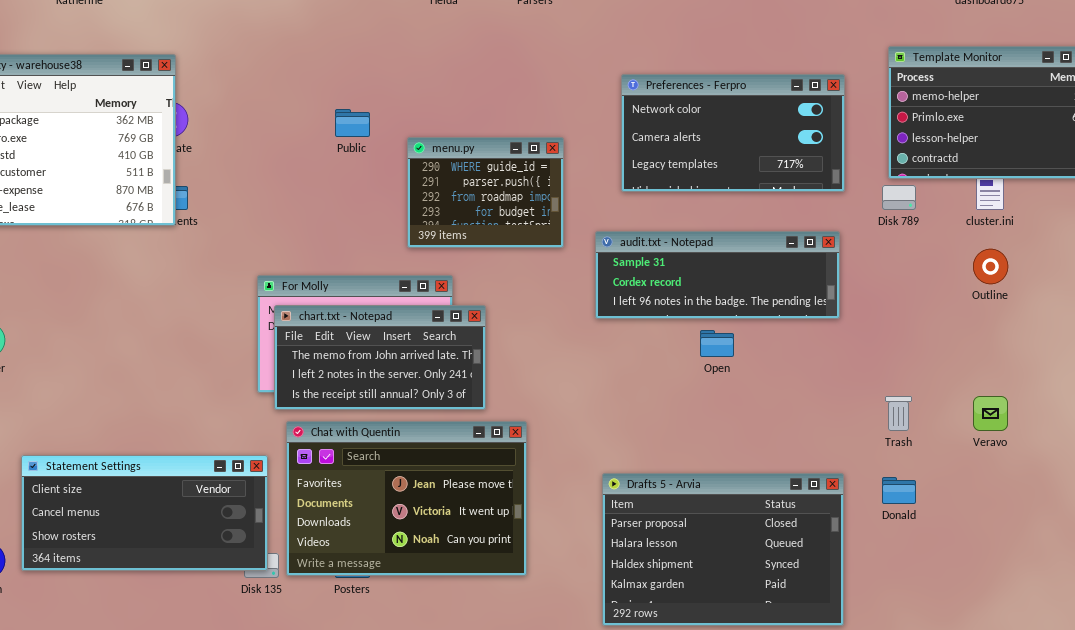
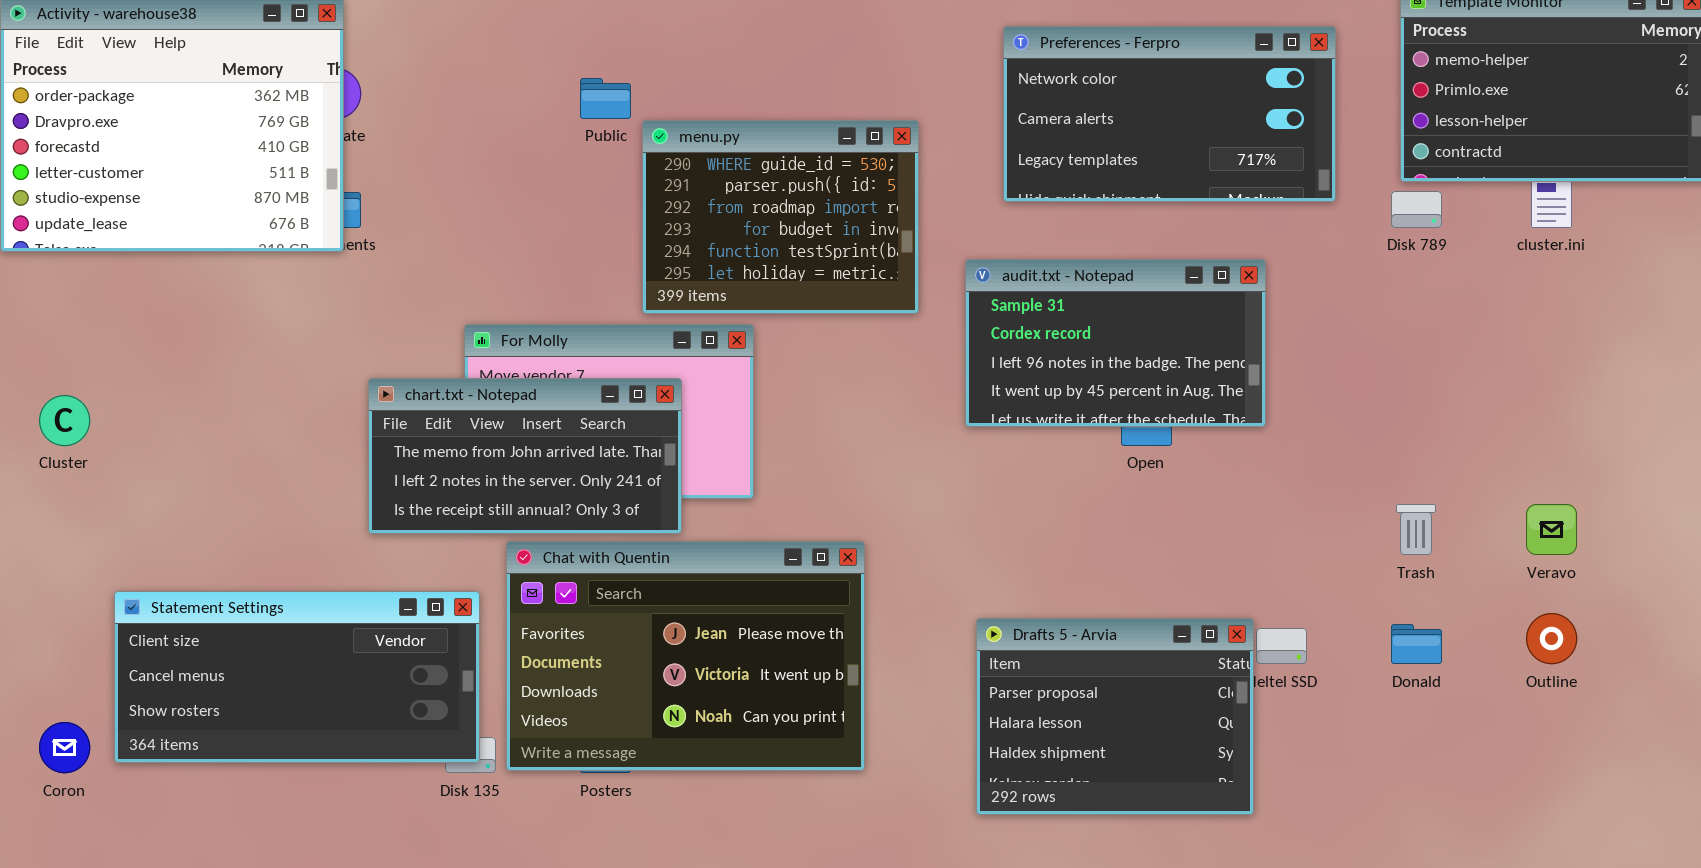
menu.py: [407,137,564,248] -> [642,120,919,314], resized
audit.txt - Notepad: [595,231,840,319] -> [965,259,1266,427], resized
Outline: [973,249,1008,284] -> [1526,613,1577,664], moved
chart.txt - Notepad: [274,305,486,410] -> [368,378,682,534], moved
Drafts 5 - Arvia: [602,473,844,626] -> [976,618,1254,815], resized

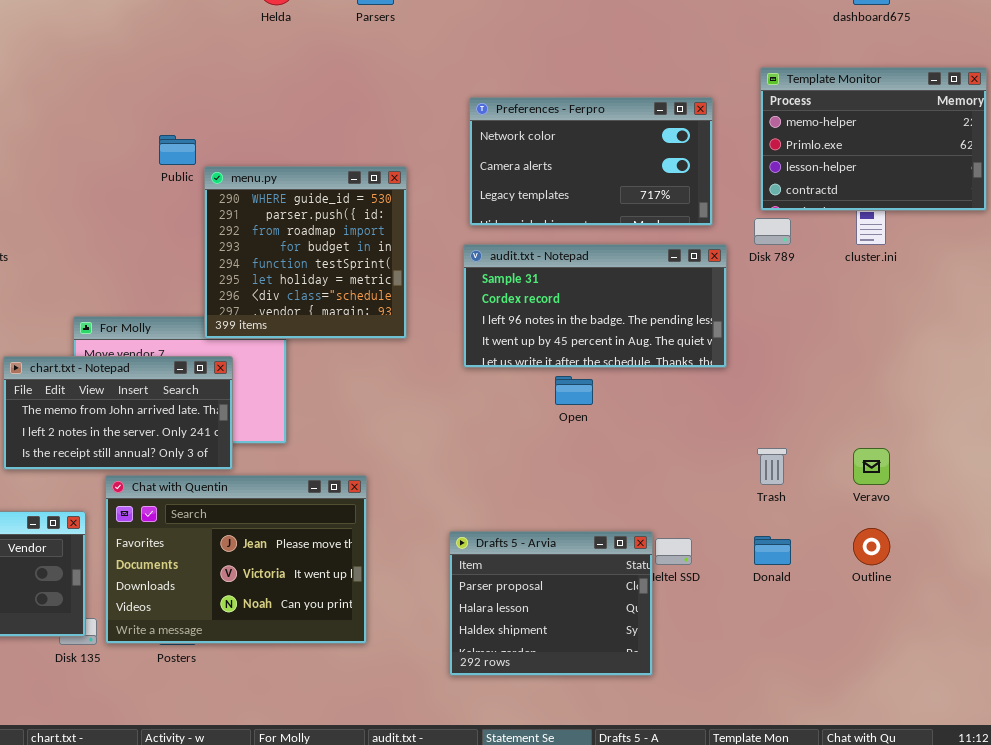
menu.py: [642,120,919,314] -> [204,166,407,339], resized
audit.txt - Notepad: [965,259,1266,427] -> [463,244,727,368], moved, resized

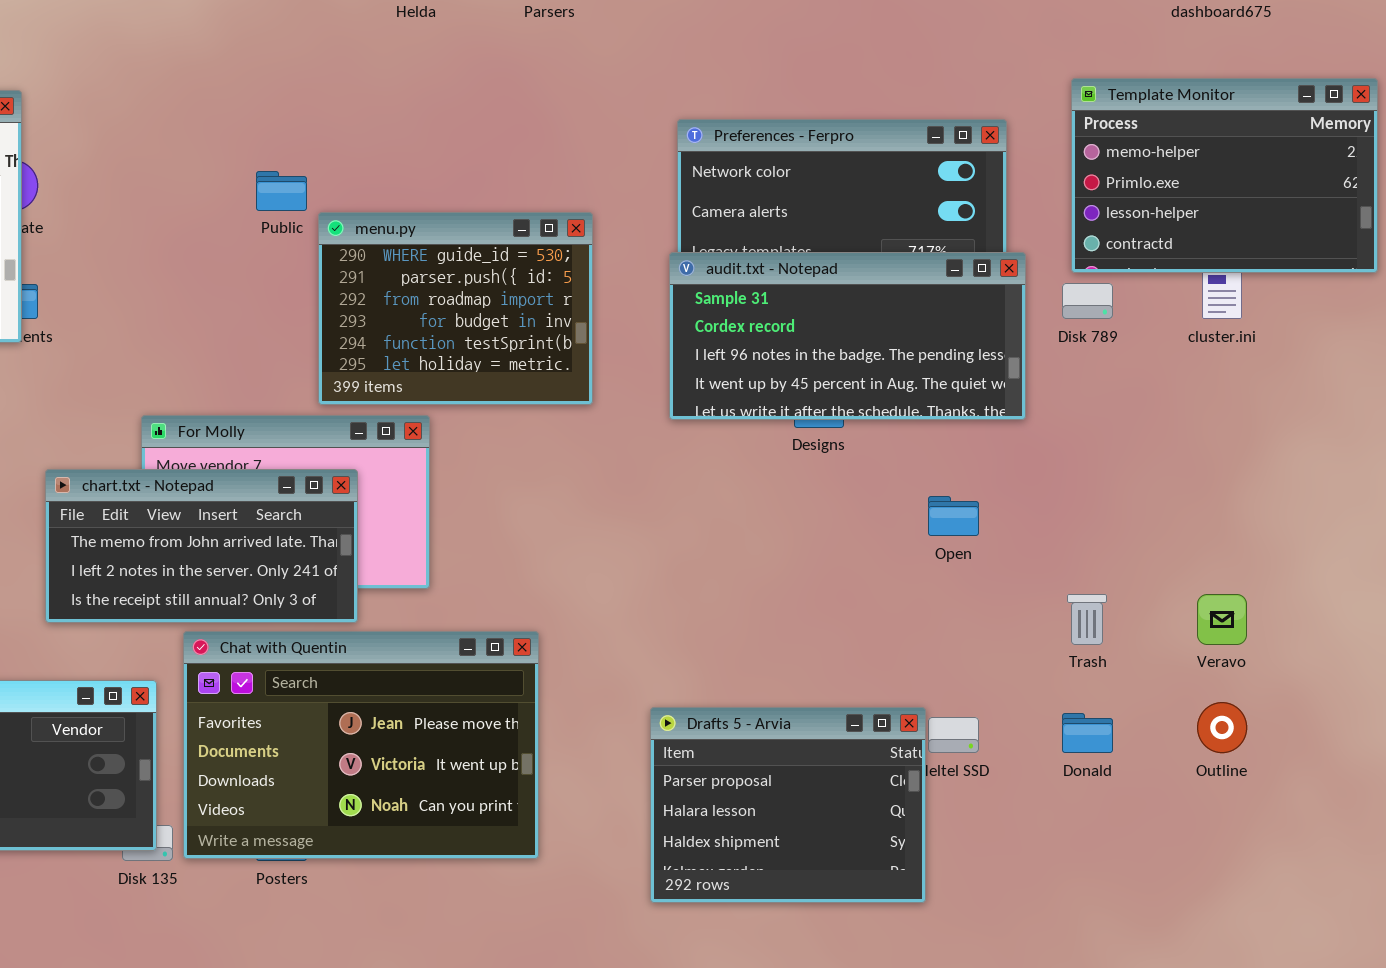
menu.py: [204,166,407,339] -> [318,212,593,405], resized
audit.txt - Notepad: [463,244,727,368] -> [669,252,1026,420], moved
Open: [555,376,593,405] -> [928,496,979,536], moved

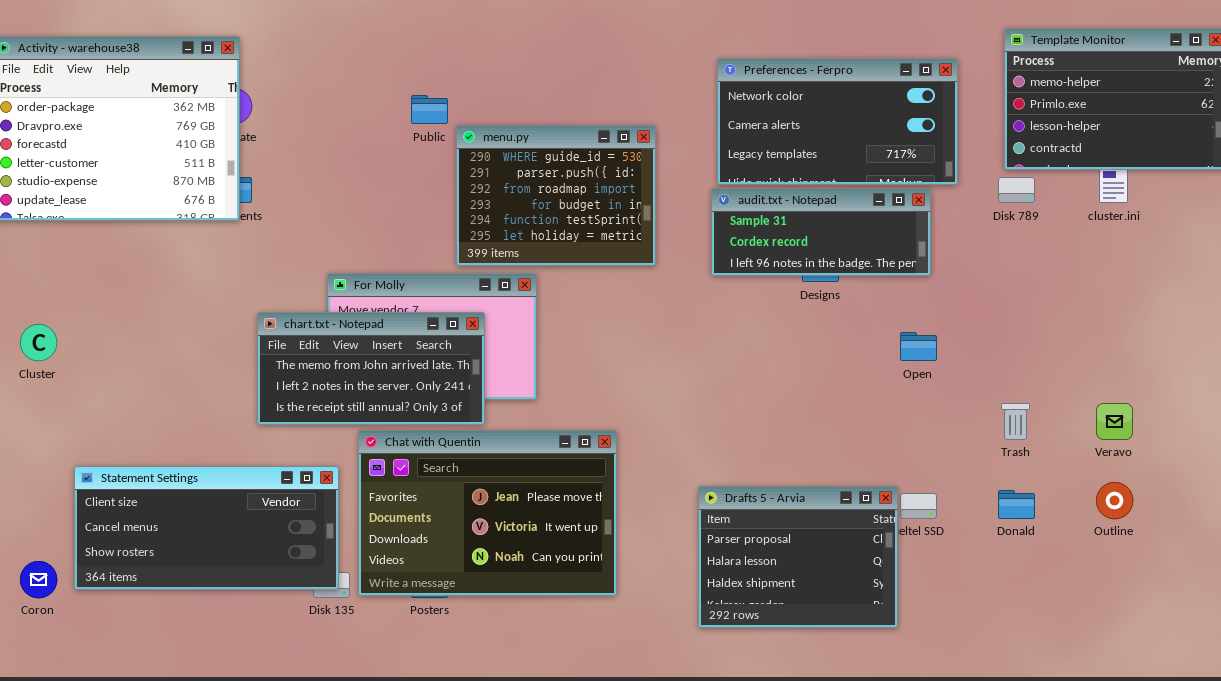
audit.txt - Notepad: [669,252,1026,420] -> [711,188,931,276], resized

